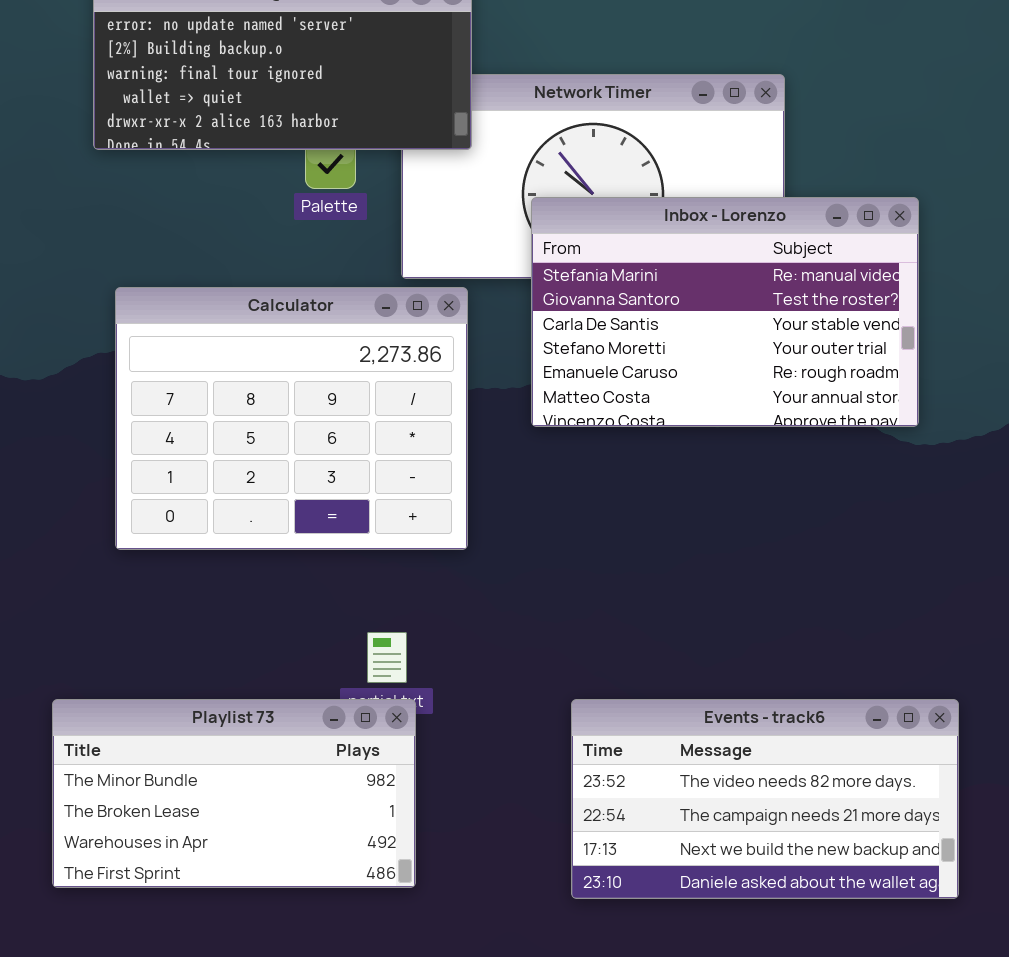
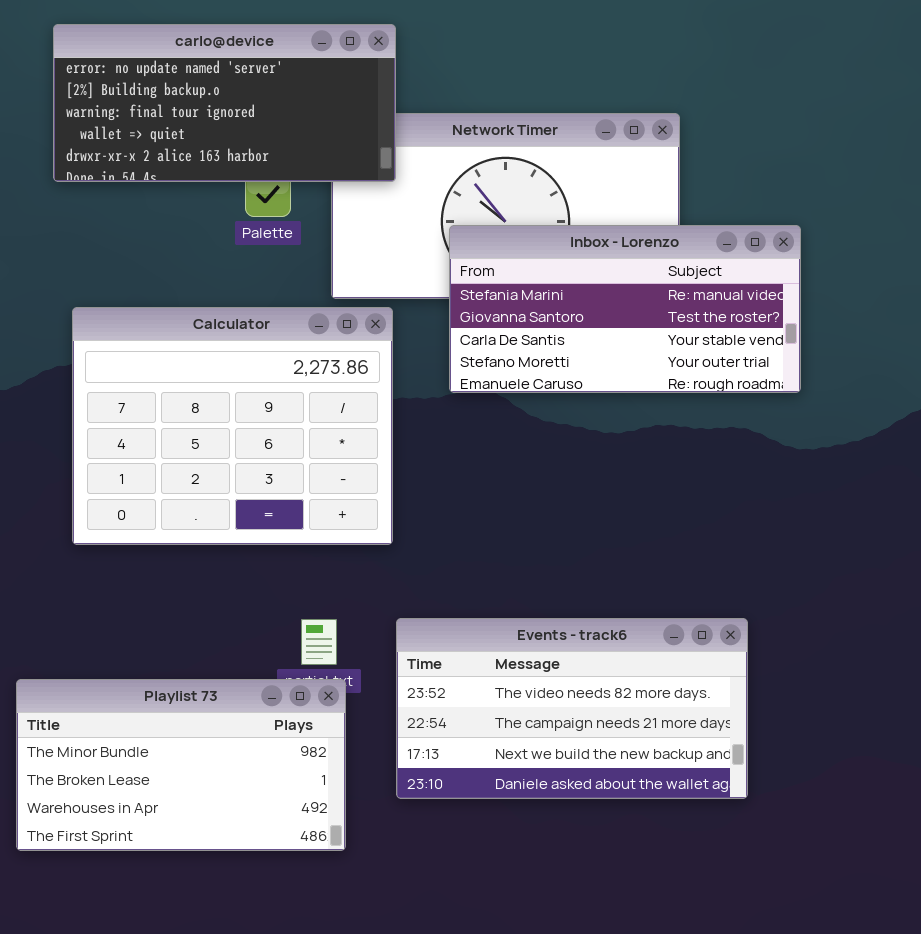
Inbox - Lorenzo: [531,197,919,427] -> [449,225,801,393], resized
Events - track6: [571,699,959,899] -> [396,618,748,799], moved

